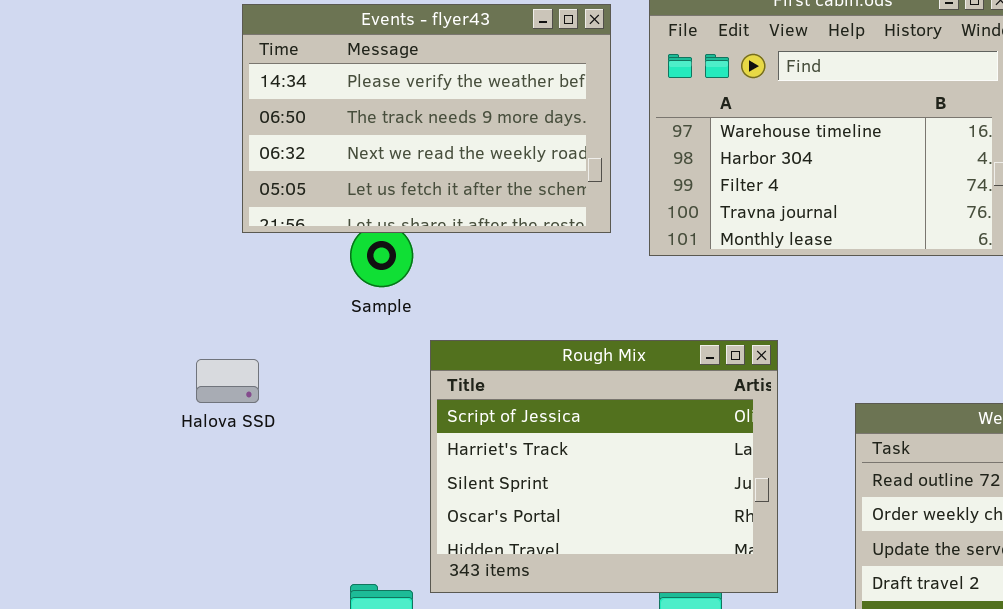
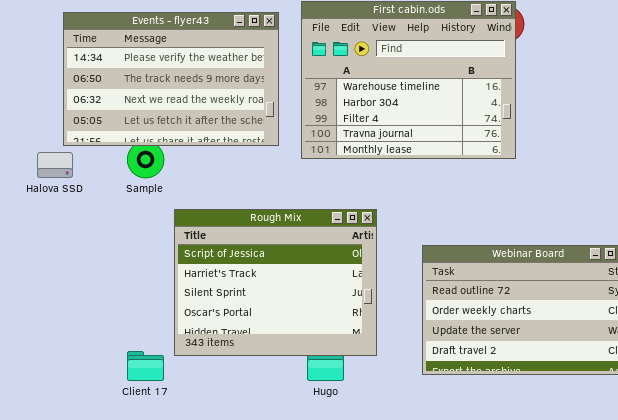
Halova SSD: [196,359,259,403] -> [37,152,73,178], moved

